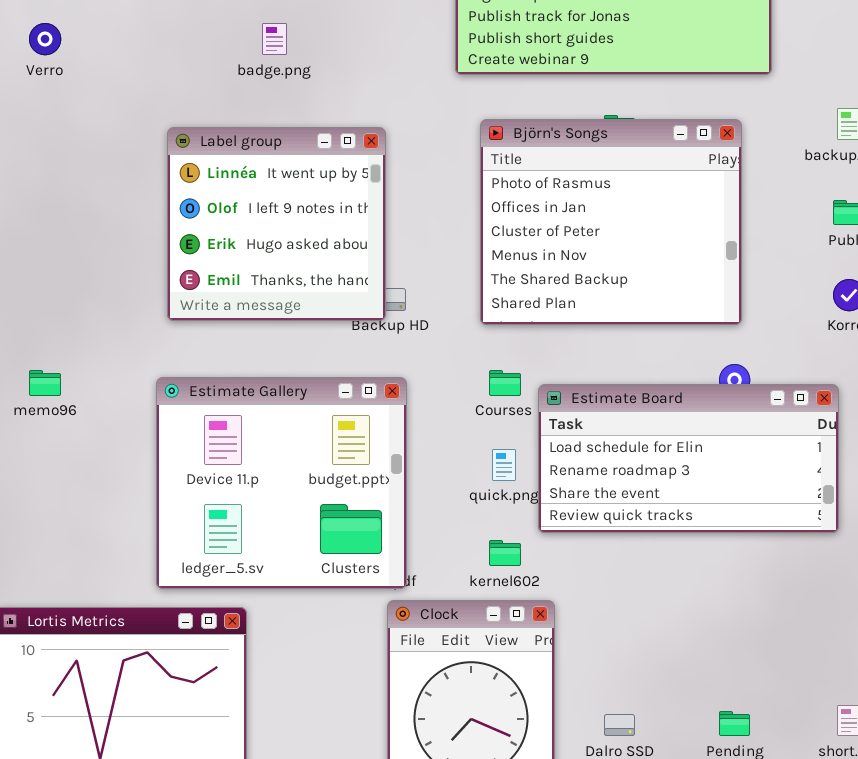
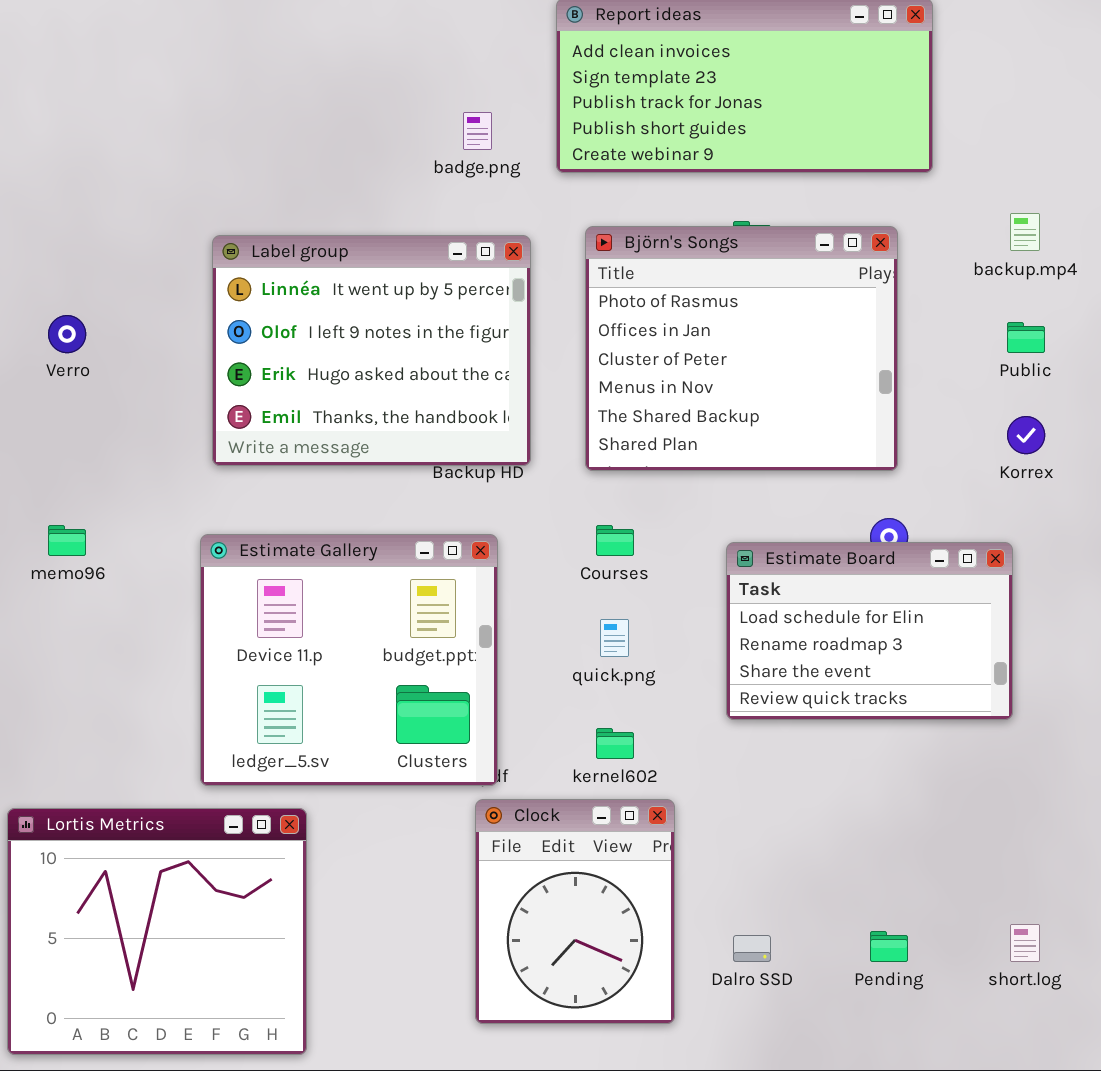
Verro: [29,23,61,55] -> [48,315,86,353], moved
badge.png: [262,23,287,55] -> [463,112,492,150], moved
Label group: [167,127,386,321] -> [212,235,531,466], resized
Estimate Board: [538,384,839,533] -> [726,542,1013,720], resized

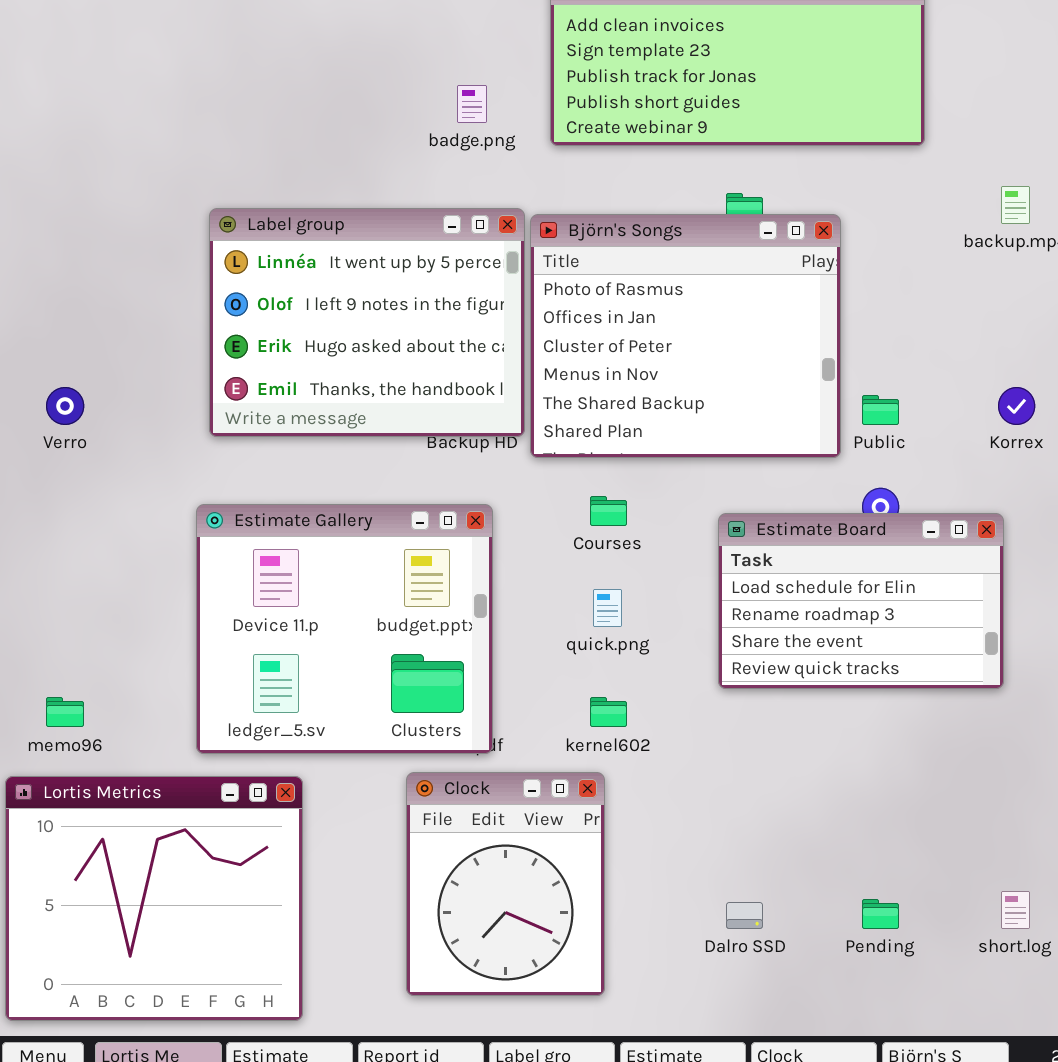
Björn's Songs: [585,226,898,471] -> [530,214,841,458], moved
Verro: [48,315,86,353] -> [46,387,84,425], moved
Public: [1007,322,1045,353] -> [862,395,899,425], moved
memo96: [48,525,86,556] -> [46,697,84,727], moved
Clock: [475,799,675,1024] -> [406,772,605,996], moved

